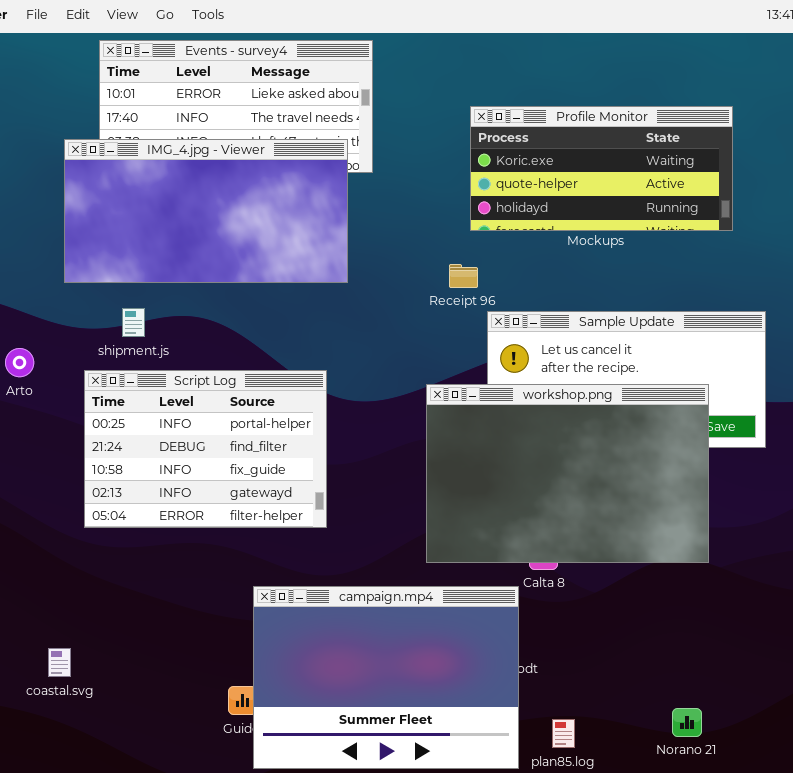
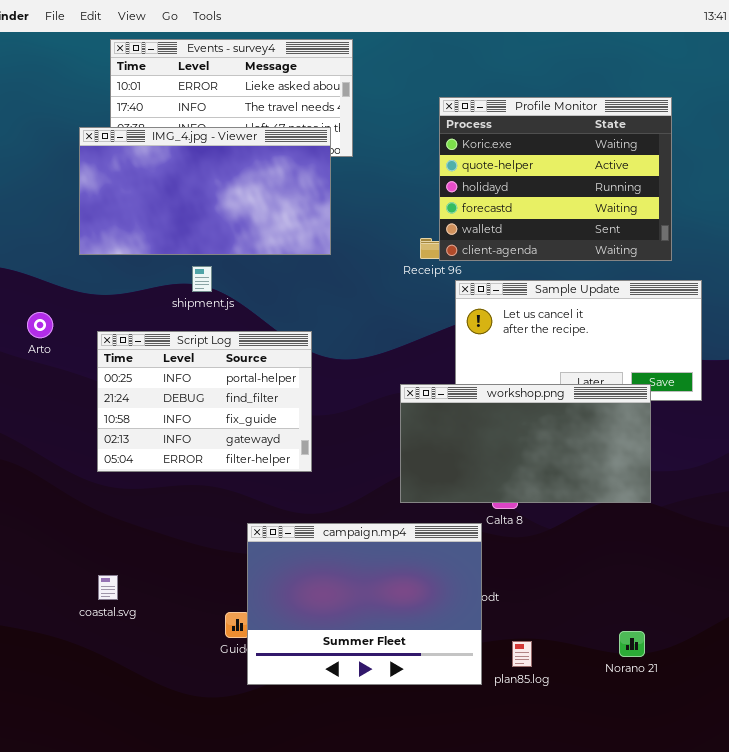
Profile Monitor: [470,106,733,231] -> [439,97,672,261], resized
shipment.js: [122,308,145,337] -> [192,266,212,292], moved
workshop.png: [426,384,709,563] -> [400,384,651,503], resized
coastal.svg: [48,648,71,677] -> [98,575,118,600], moved

